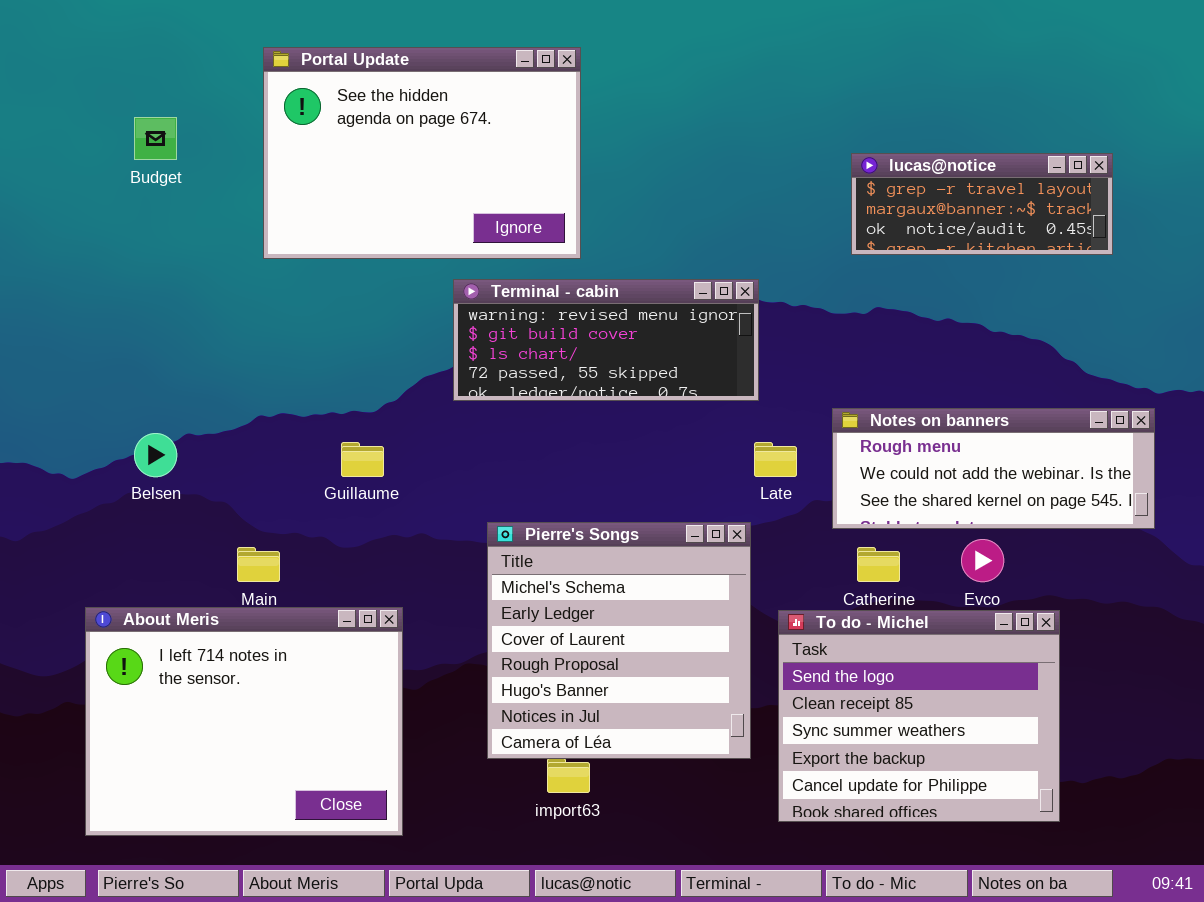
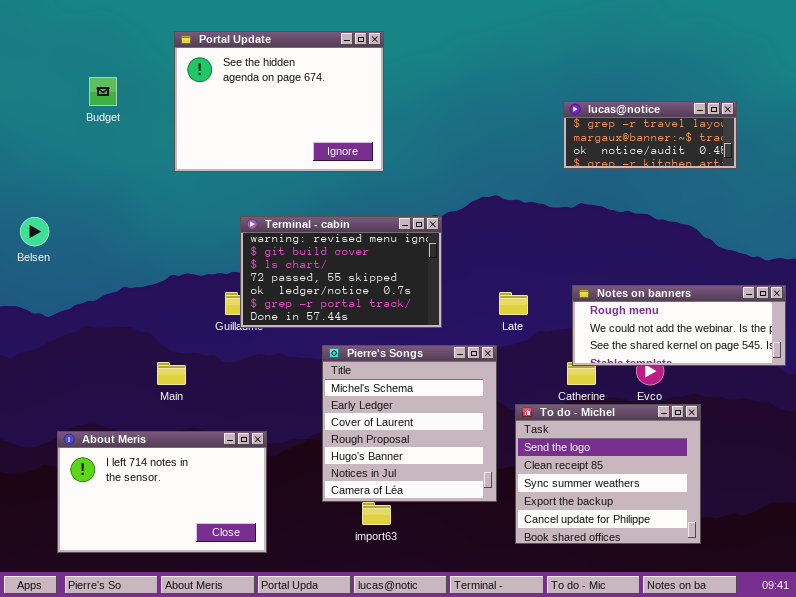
Terminal - cabin: [453,279,759,401] -> [240,216,442,328], moved, resized
Notes on banners: [832,408,1155,529] -> [572,285,786,366], moved
Belsen: [134,433,177,477] -> [20,217,49,246], moved
About Meris: [85,607,403,836] -> [57,431,267,553], resized

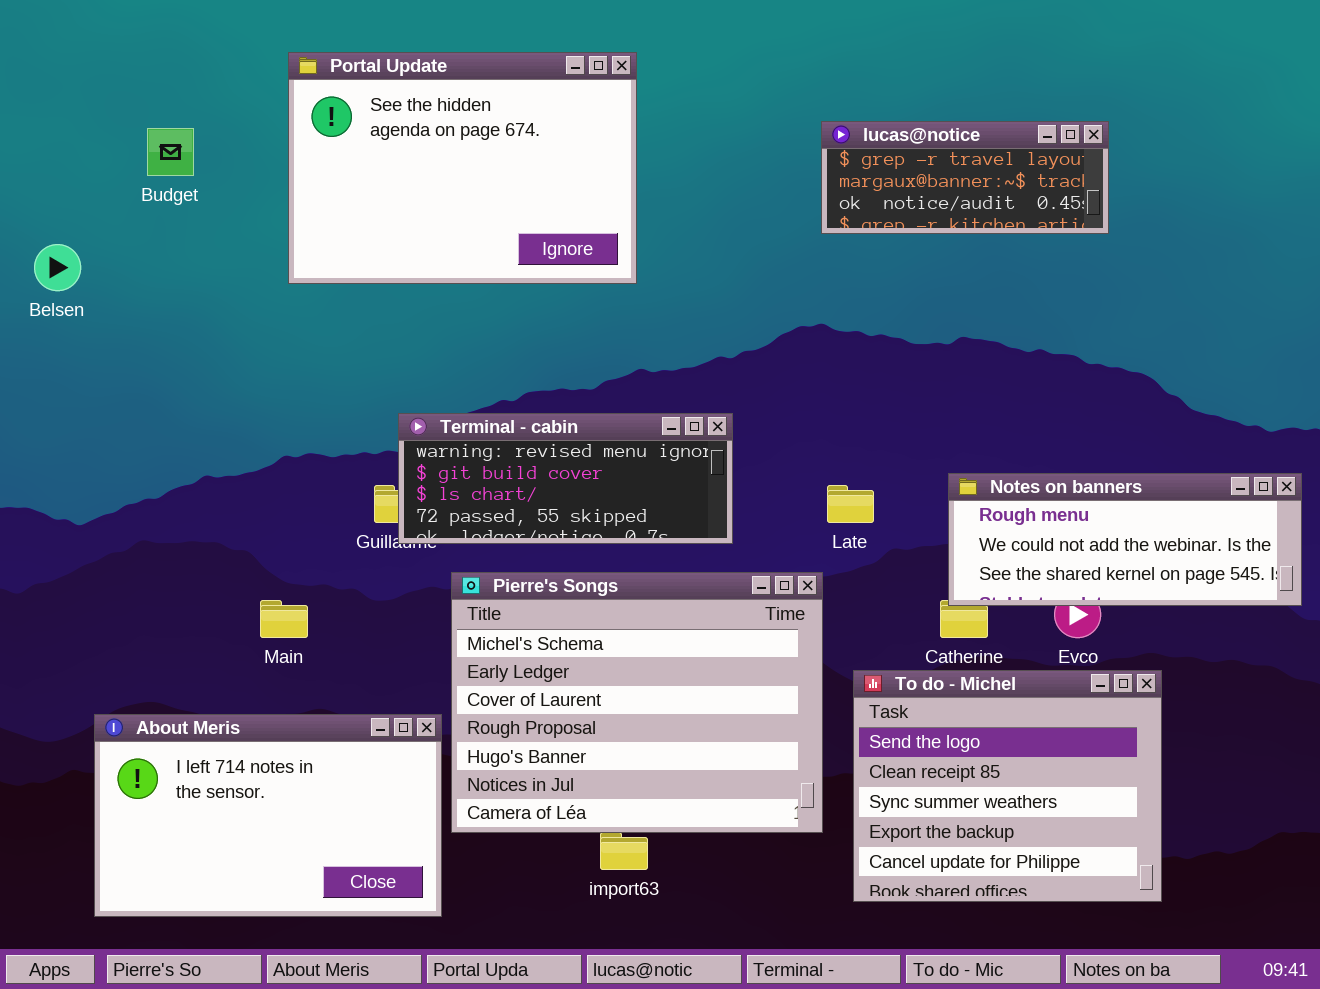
lucas@notice: [563,101,737,169] -> [821,121,1109,234], moved
Terminal - cabin: [240,216,442,328] -> [398,413,733,544], resized
Belsen: [20,217,49,246] -> [34,244,81,291], moved
Pierre's Songs: [322,345,497,502] -> [451,572,823,833], resized

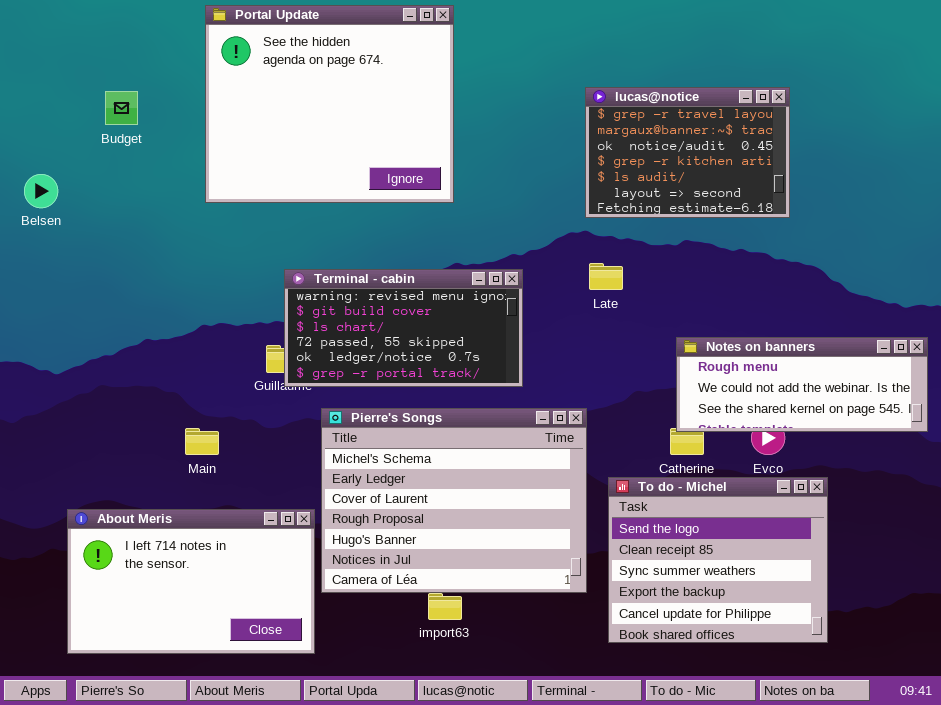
Portal Update: [288,52,637,284] -> [205,5,454,203], resized
lucas@notice: [821,121,1109,234] -> [585,87,790,218], resized
Terminal - cabin: [398,413,733,544] -> [284,269,523,387], resized
Late: [827,485,874,523] -> [589,263,623,290], moved

